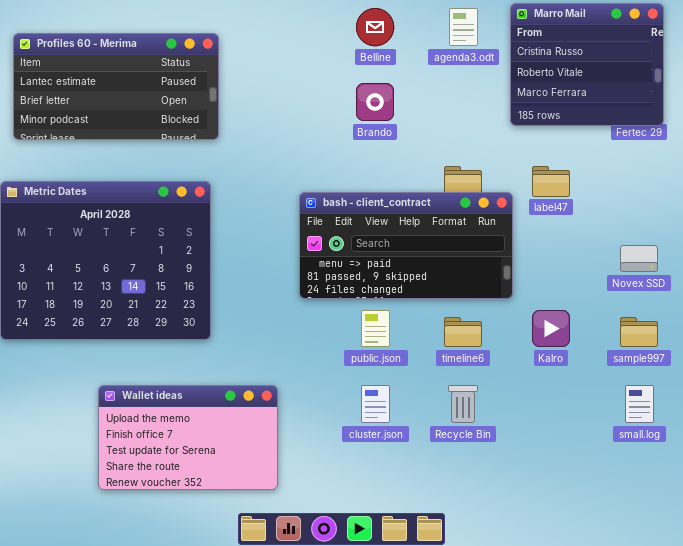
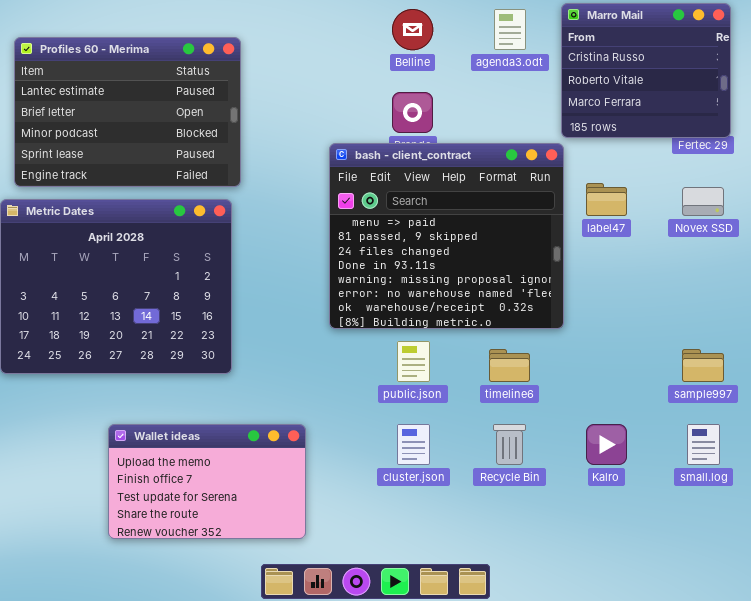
Profiles 60 - Merima: [13,33,219,140] -> [14,37,241,187], resized
bash - client_contract: [299,192,513,299] -> [329,143,564,329], resized
Novex SSD: [620,245,658,272] -> [682,187,724,216], moved
Kalro: [532,310,570,347] -> [586,424,627,465], moved

